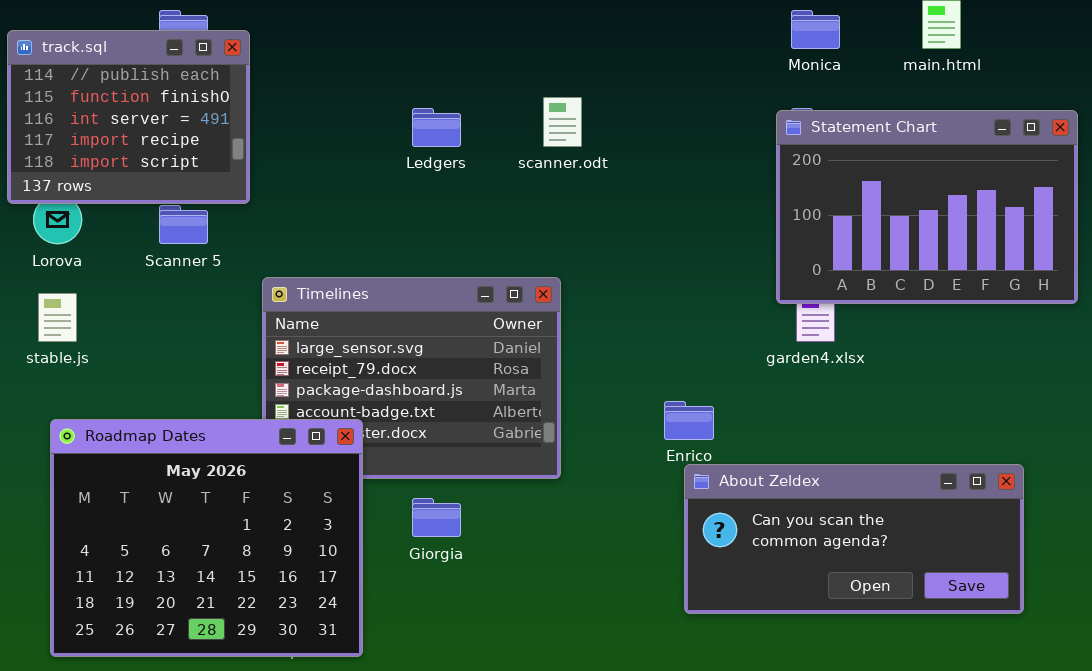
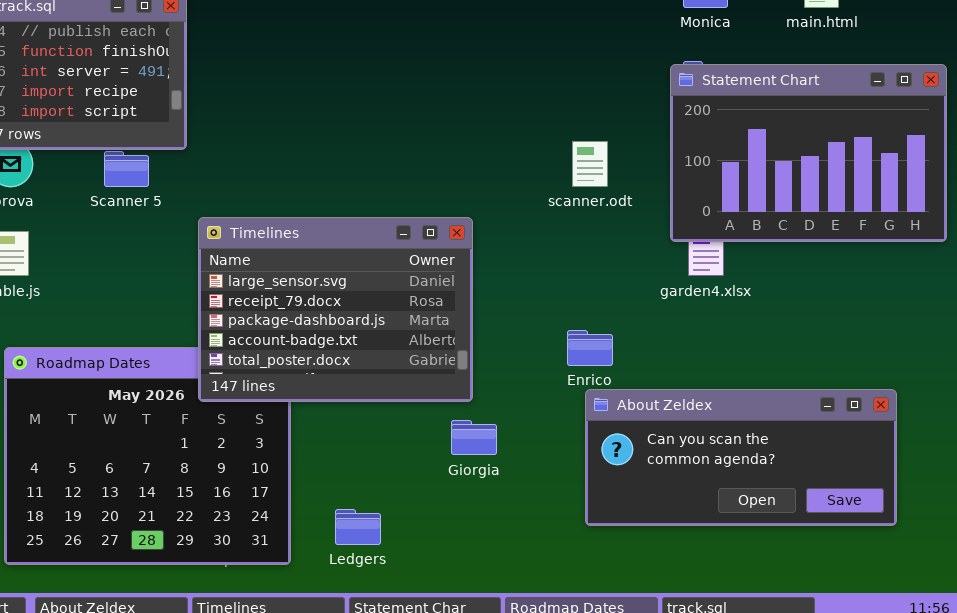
scanner.odt: [543,97,582,147] -> [572,141,608,187], moved
Ledgers: [412,108,461,147] -> [335,509,381,545], moved
Timelines: [262,277,561,479] -> [198,217,473,402], raised
Giorgia: [412,498,461,537] -> [451,420,497,455], moved

